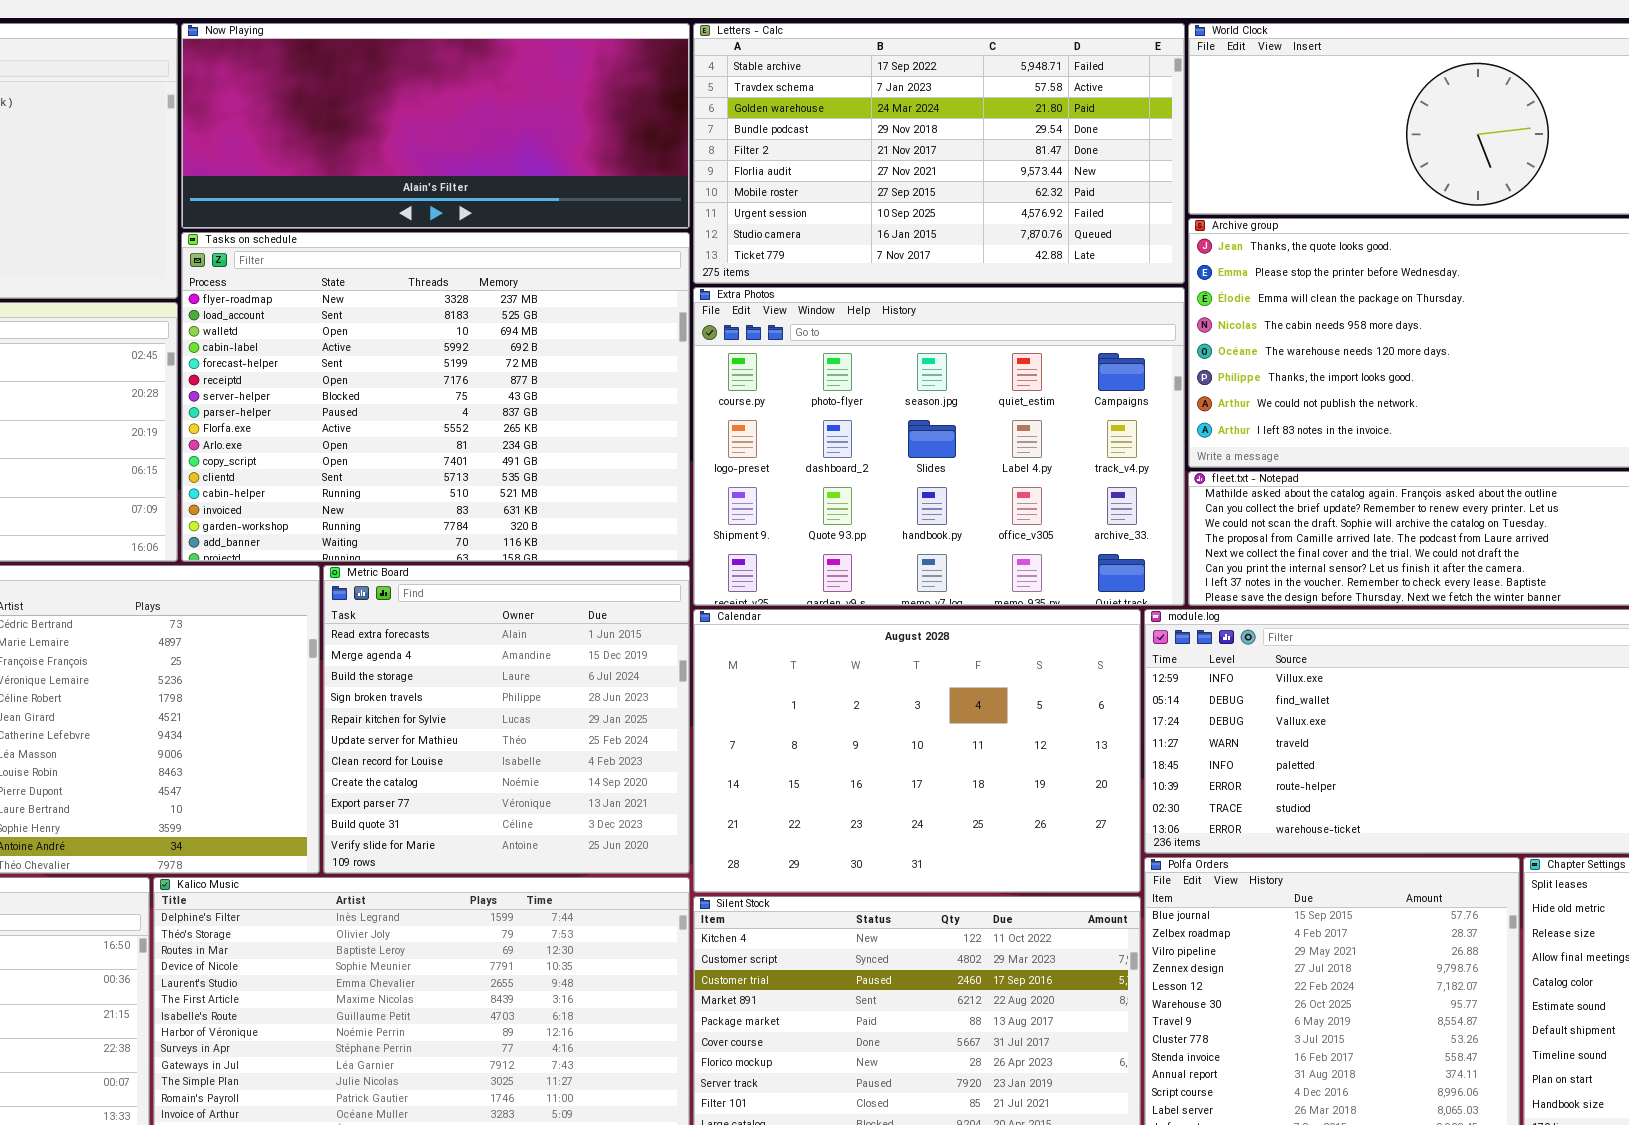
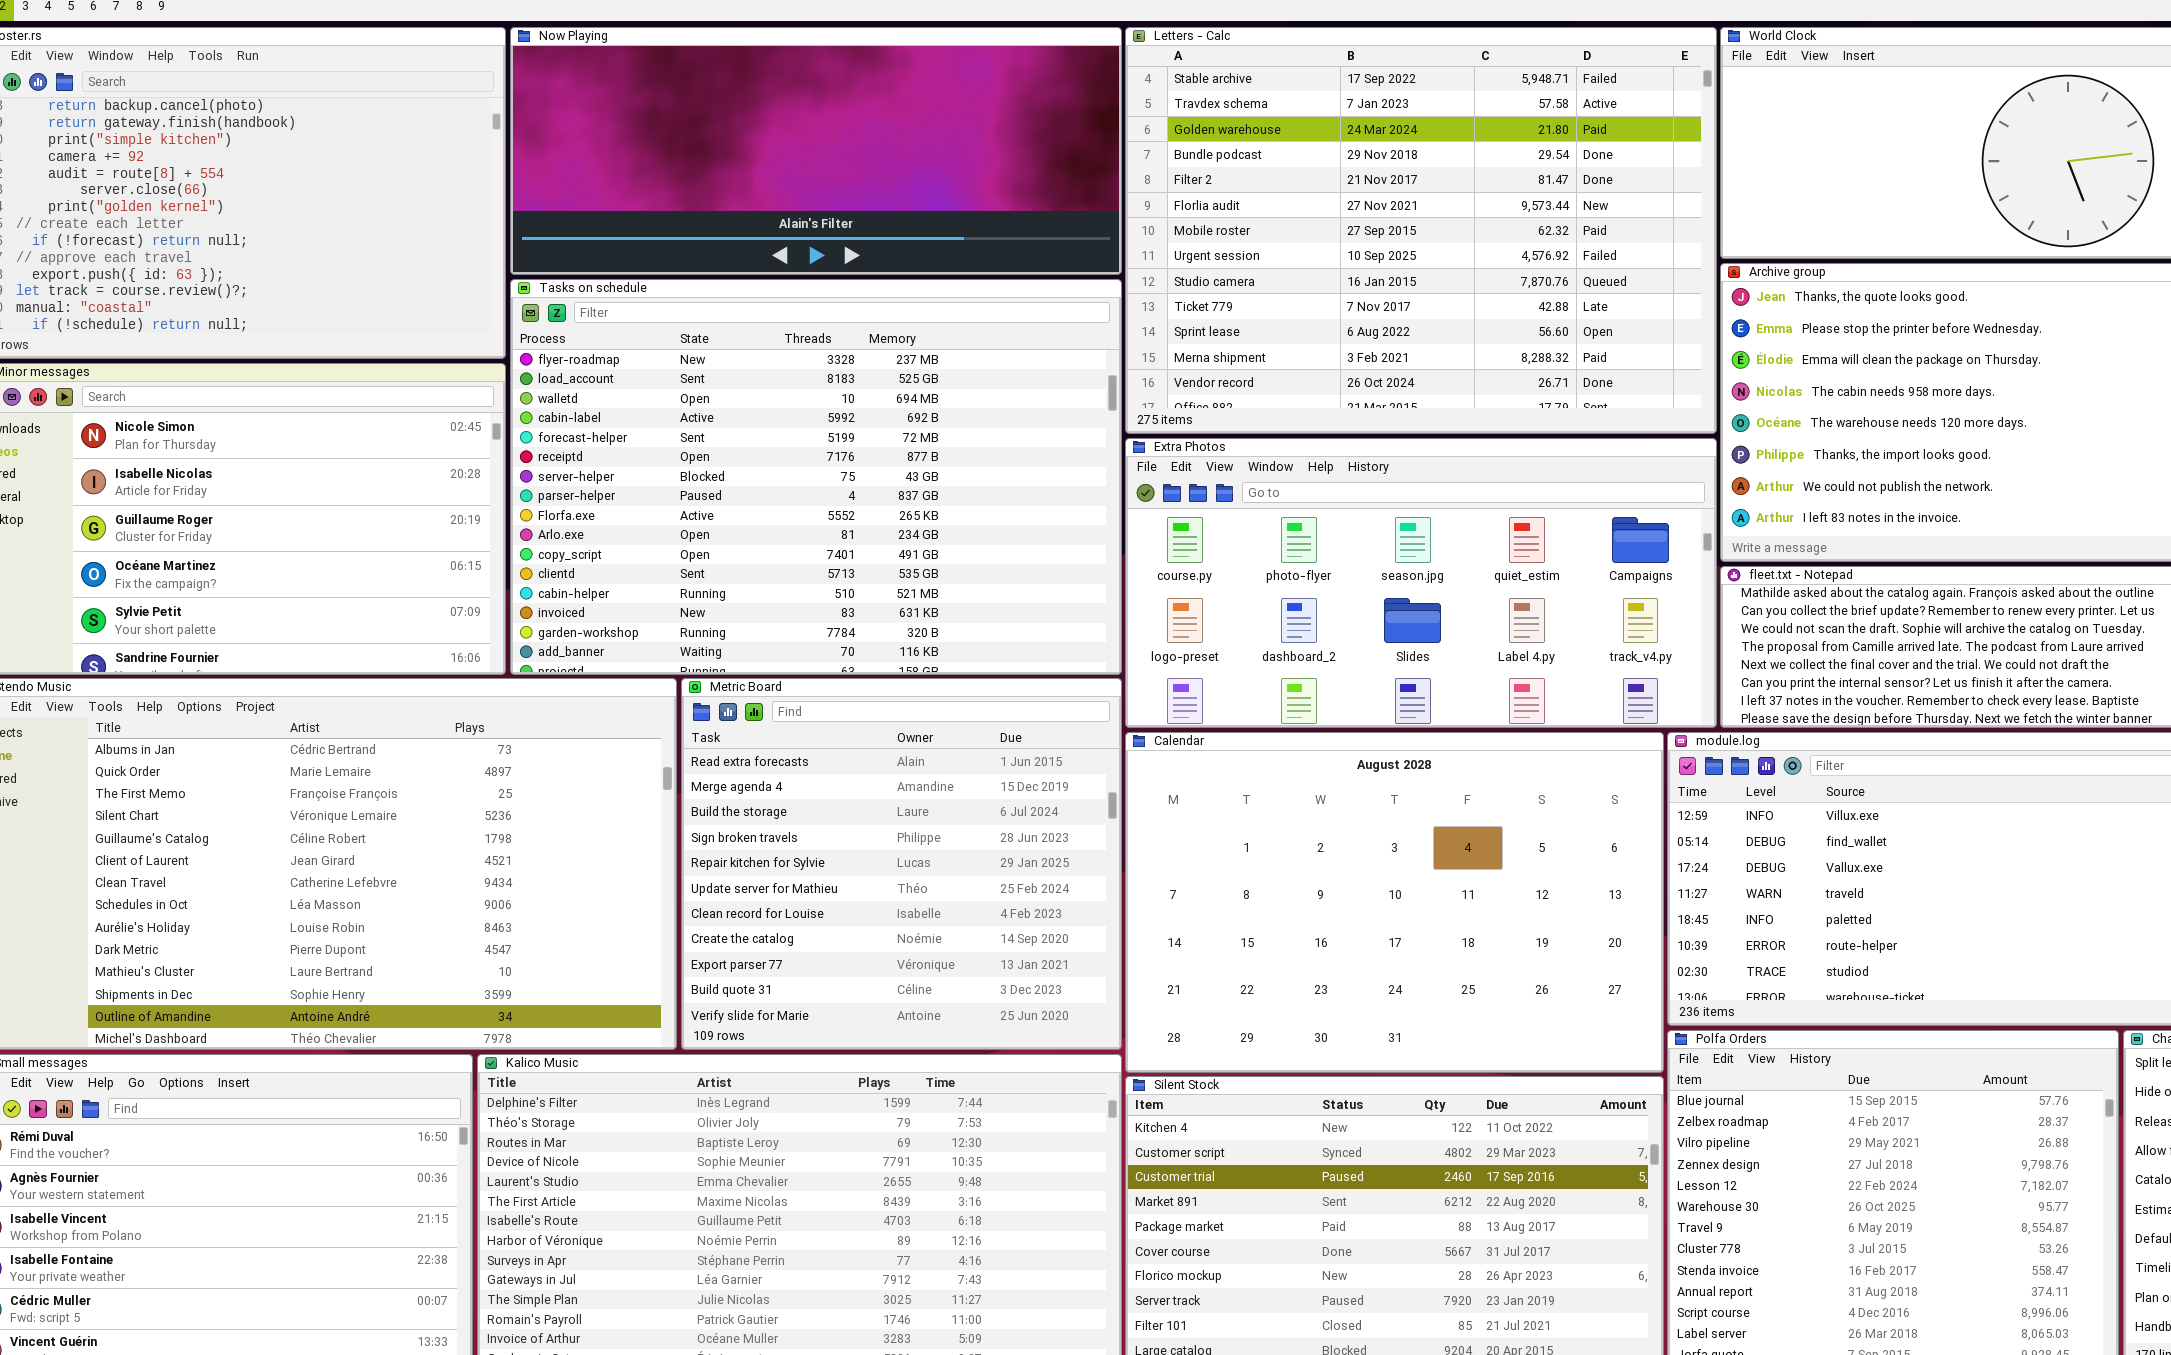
Letters - Calc: [693,23,1185,284] -> [1125,27,1717,434], resized
Extra Photos: [693,287,1185,606] -> [1125,438,1717,728], resized

